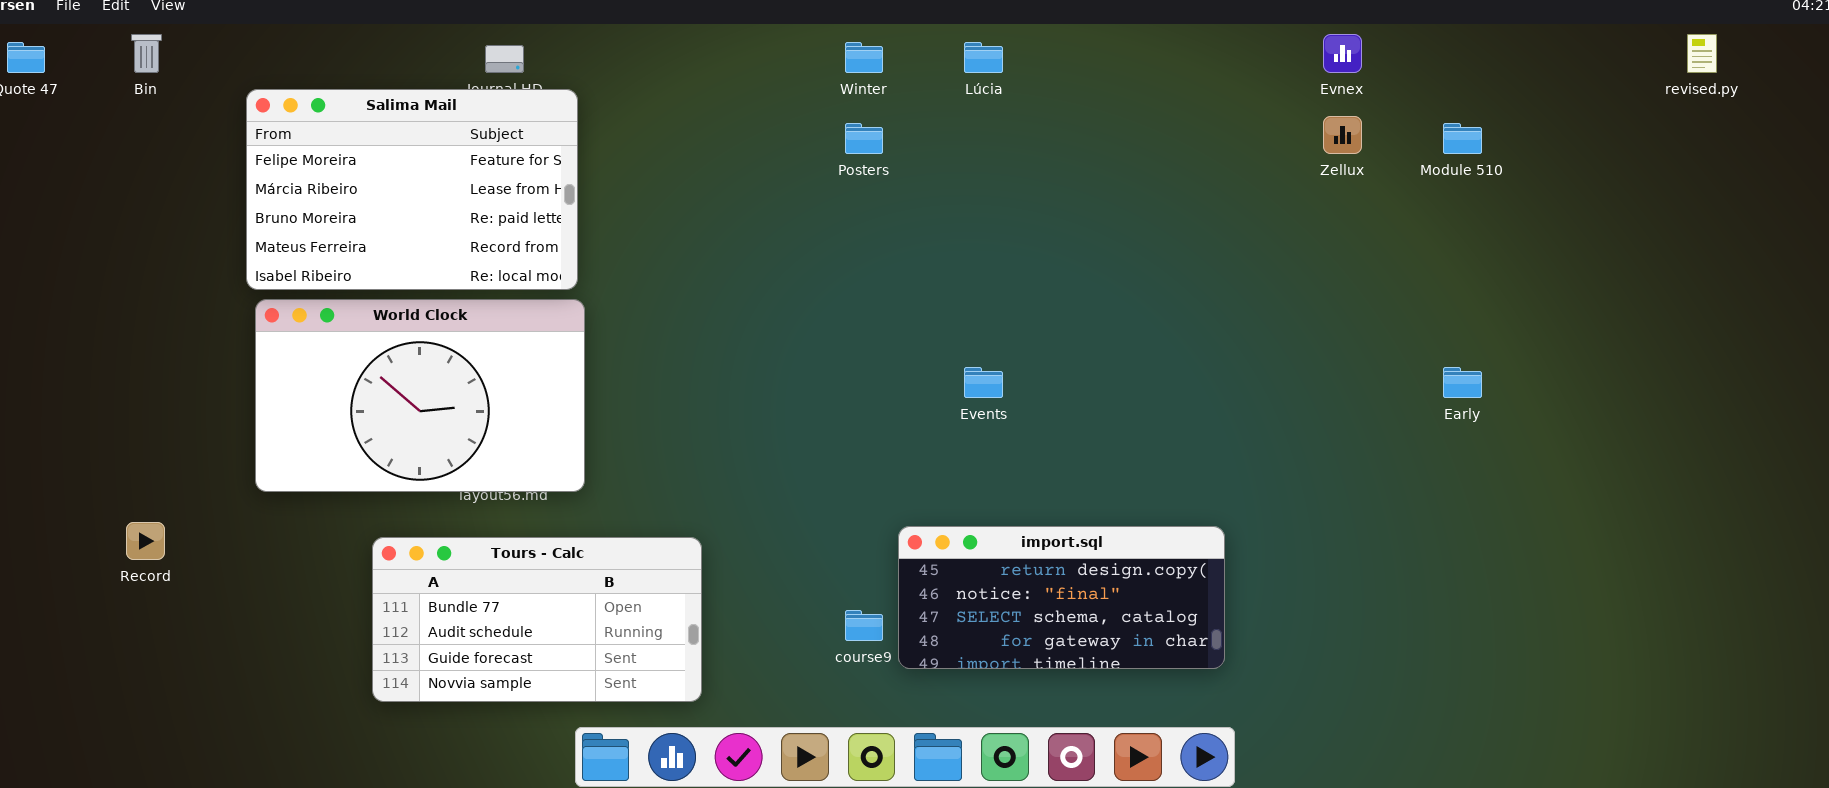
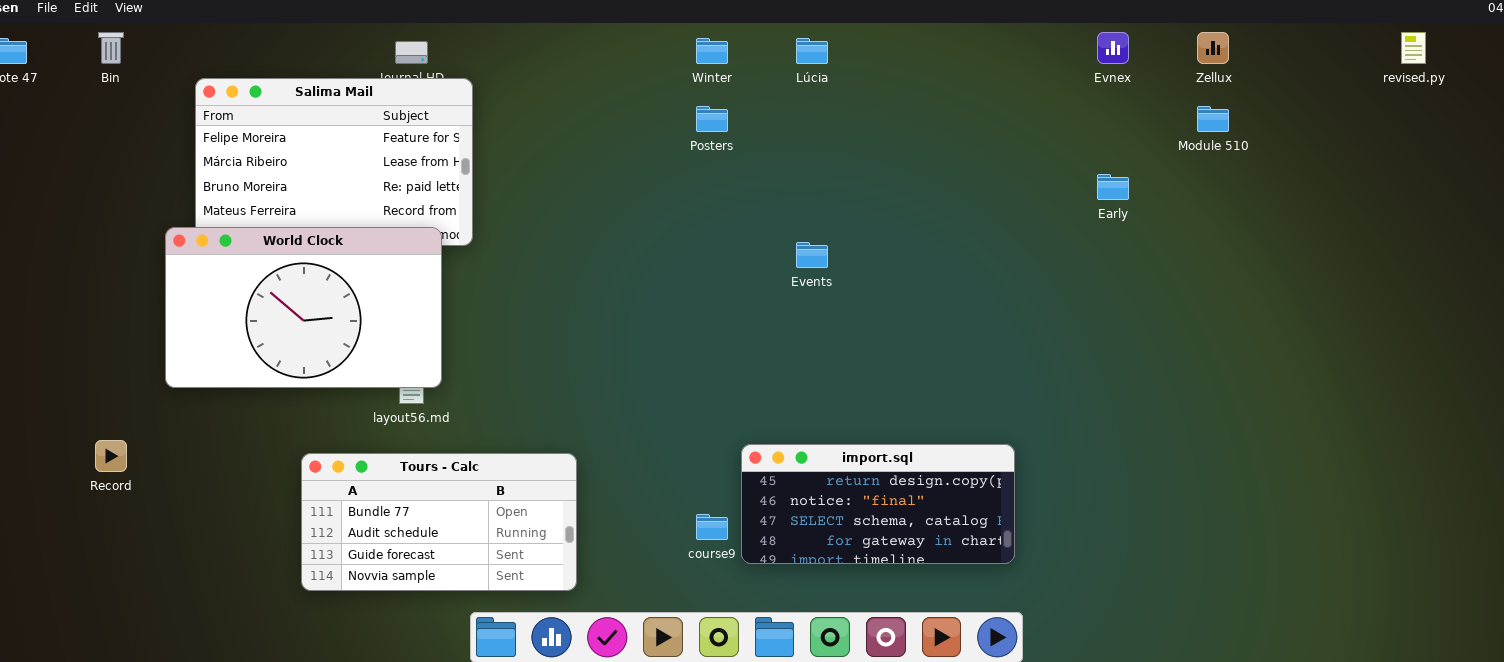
Zellux: [1323,116,1362,154] -> [1197,32,1229,64], moved
World Clock: [255,299,585,492] -> [165,227,442,388], moved
Events: [964,367,1003,398] -> [796,242,828,268], moved
Early: [1443,367,1482,398] -> [1097,174,1129,200], moved

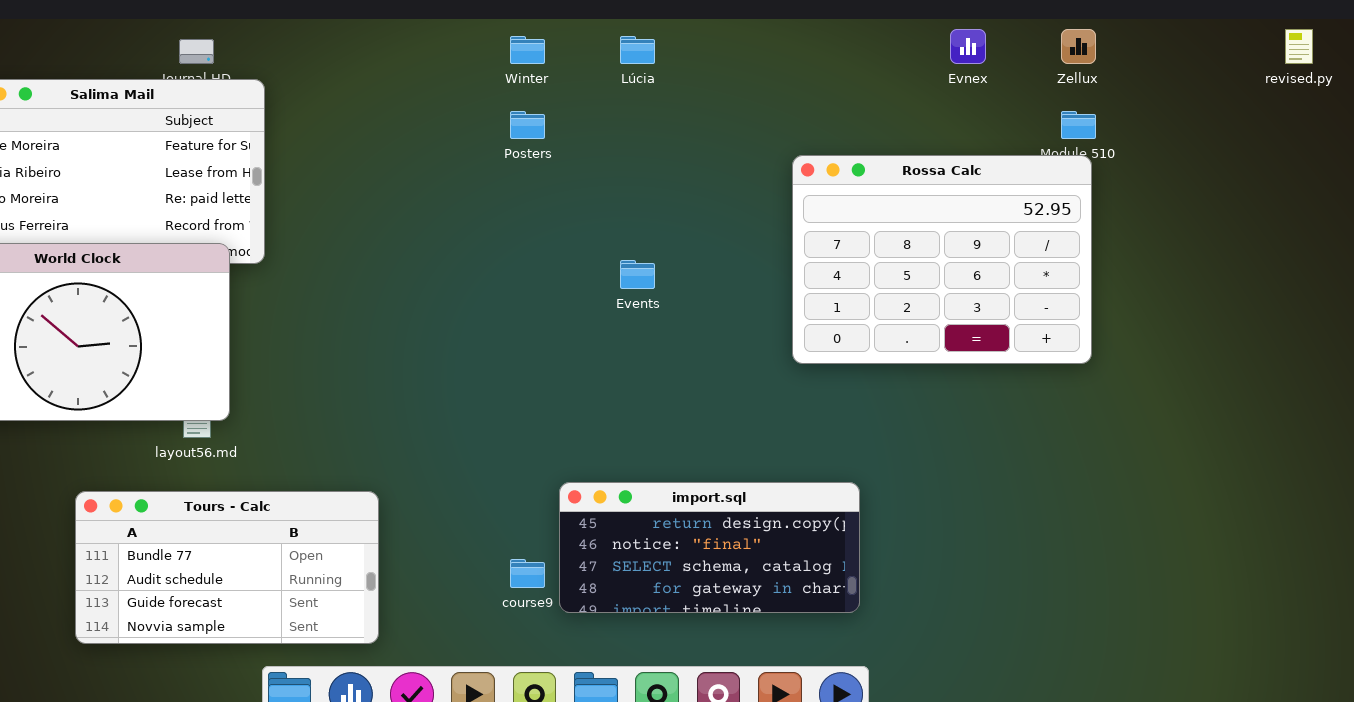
Rossa Calc: none -> [792,155,1092,364], opened

